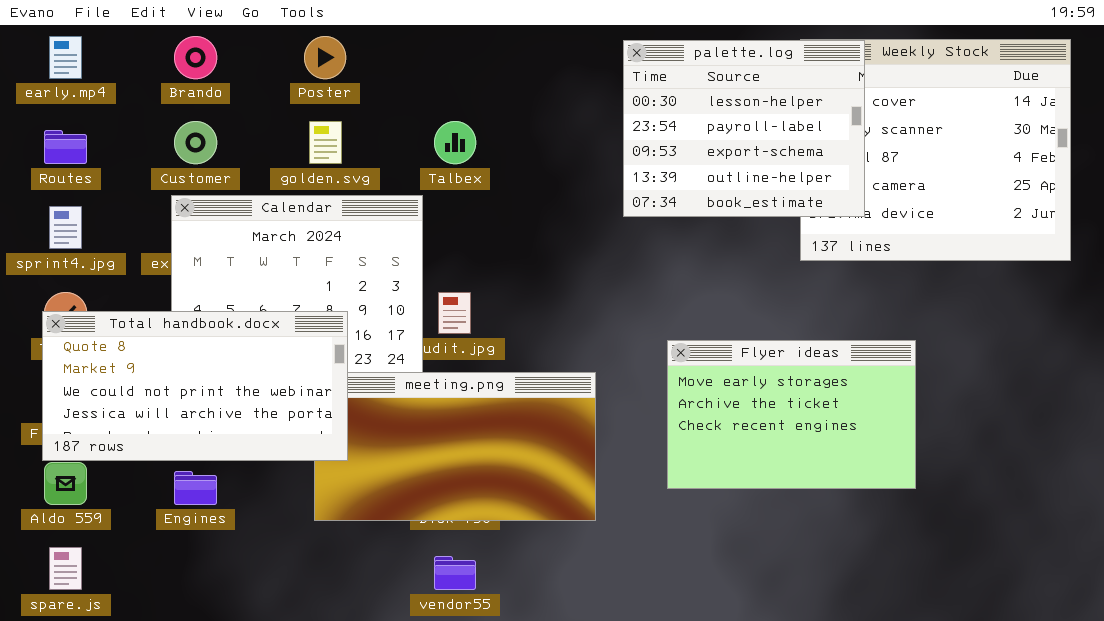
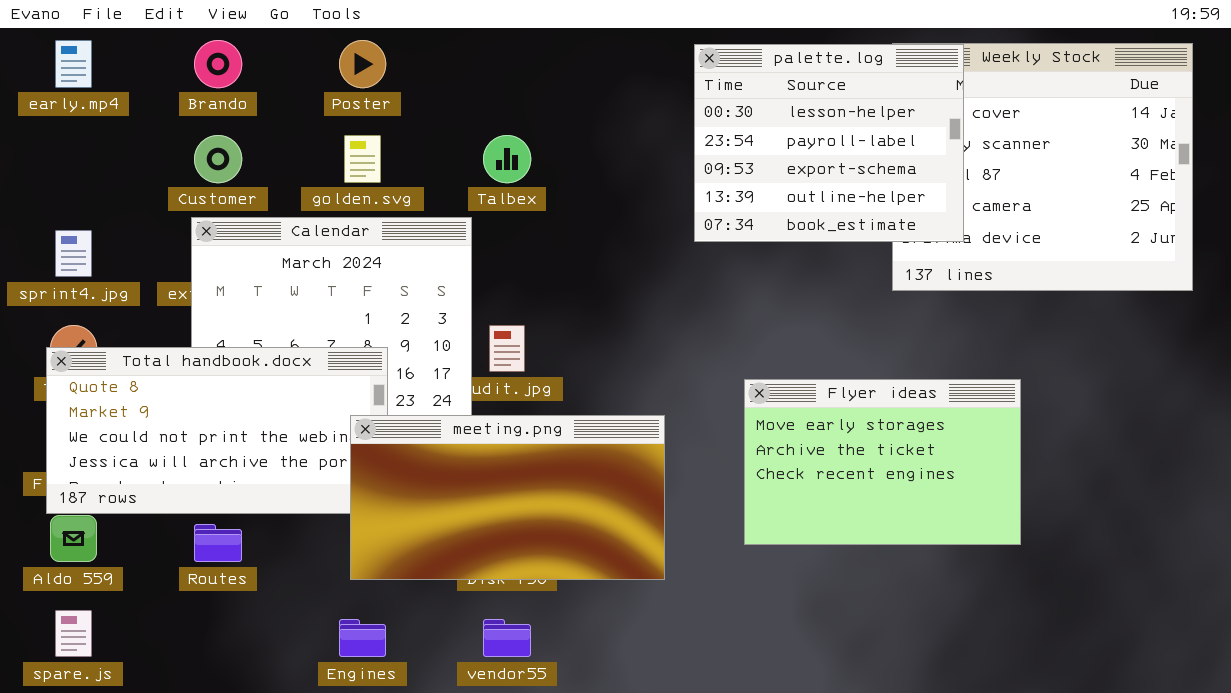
Routes: [44,130,87,164] -> [194,524,242,562], moved
meeting.png: [314,372,596,521] -> [350,415,665,580], raised
Engines: [174,471,217,505] -> [339,619,386,657], moved

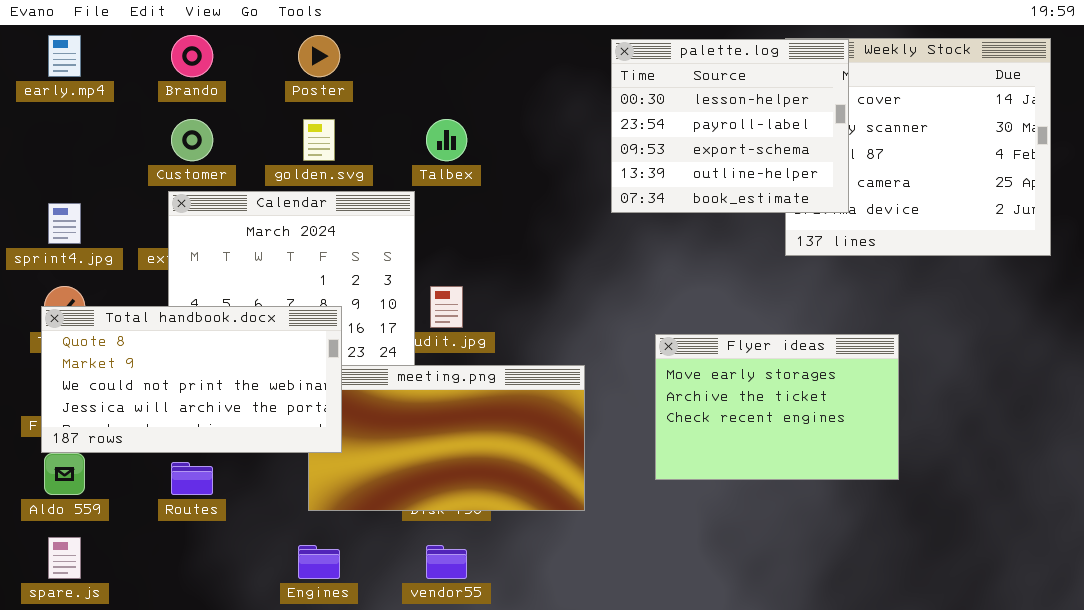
Total handbook.docx: [46,347,388,514] -> [41,306,342,453], raised

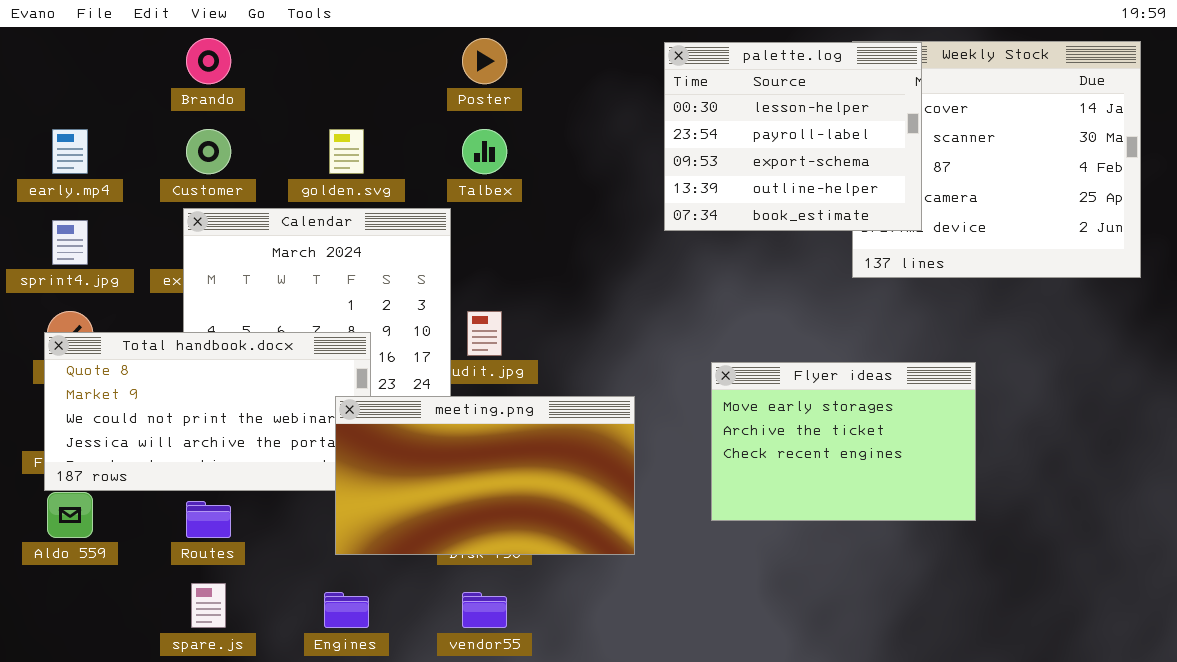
early.mp4: [48,35,81,77] -> [52,129,88,174], moved
Poster: [298,35,340,77] -> [462,38,507,84], moved
meeting.png: [308,365,585,511] -> [335,396,635,555], raised
spare.js: [48,537,81,579] -> [191,583,226,628], moved

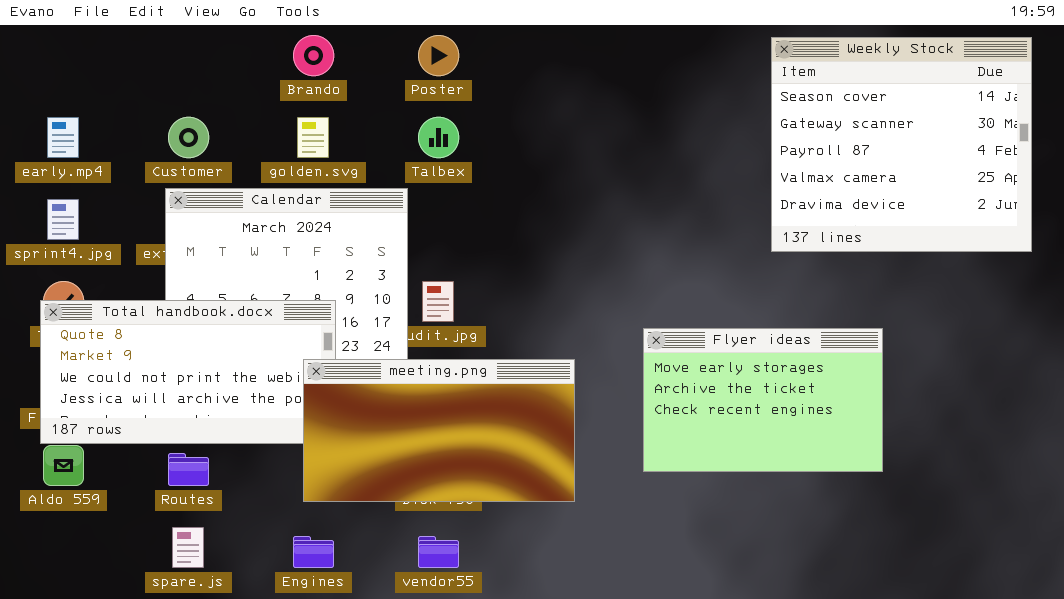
Brando: [186,38,231,84] -> [293,35,334,76], moved
palette.log: [664,42,922,231] -> none, closed

